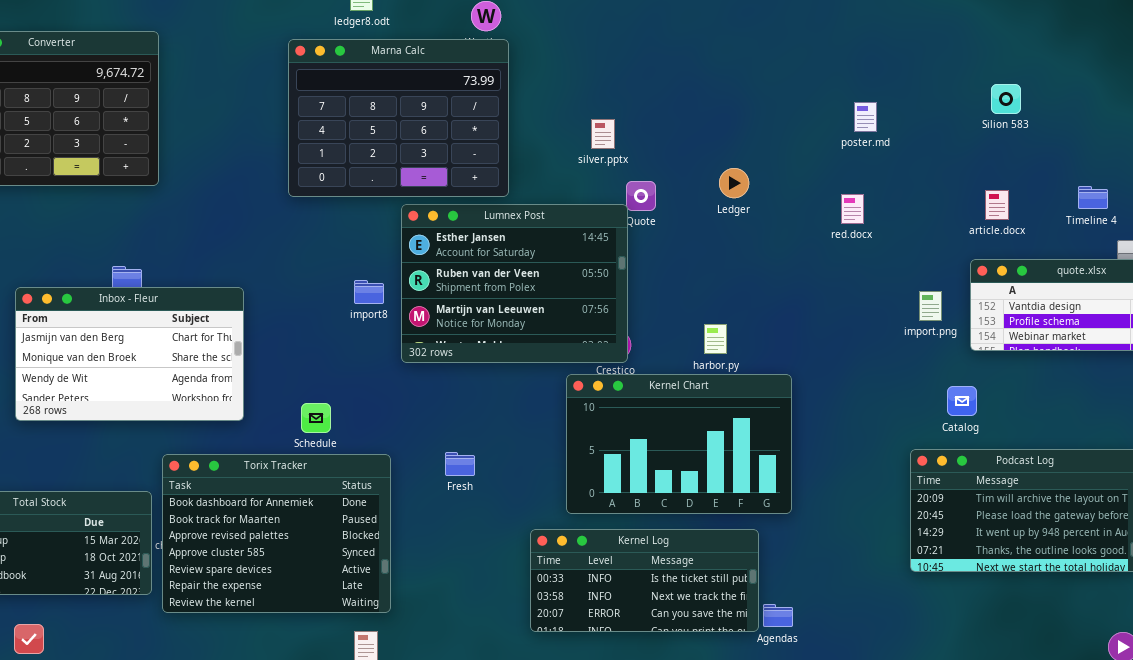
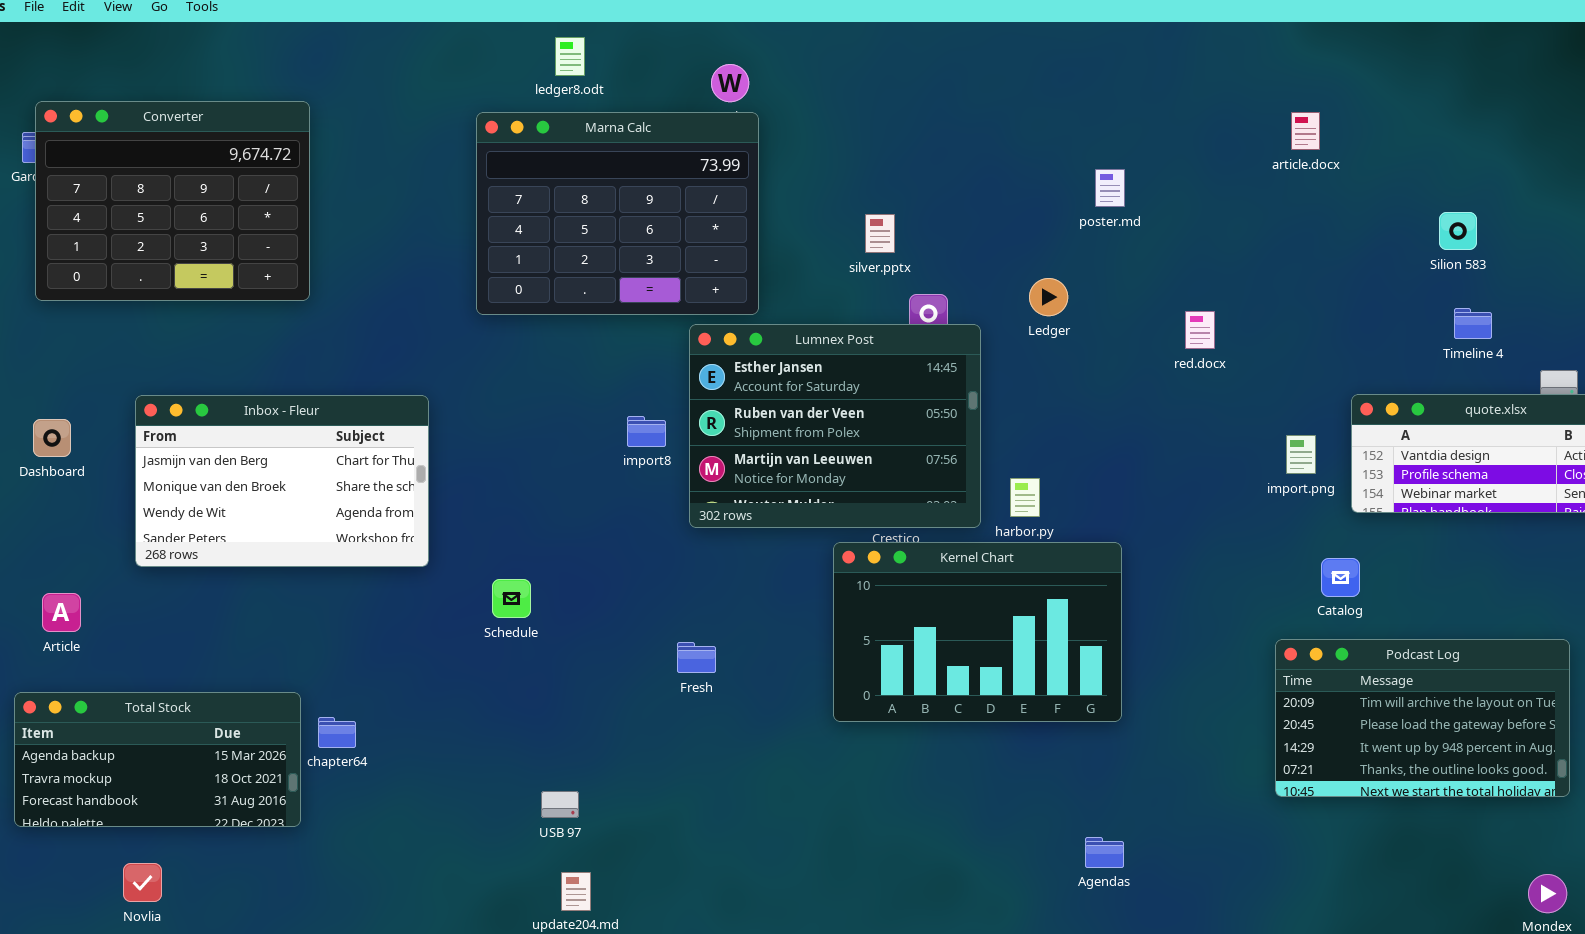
Silion 583: [991,84,1021,114] -> [1439,212,1477,250], moved
poster.md: [854,102,877,132] -> [1095,169,1125,207], moved
Timeline 4: [1078,186,1108,209] -> [1454,308,1492,339], moved
article.docx: [985,190,1009,220] -> [1291,112,1320,150], moved
Lumnex Post: [401,204,628,363] -> [689,324,981,528], moved
import8: [354,280,384,304] -> [627,416,666,447], moved
Inbox - Fleur: [15,287,244,421] -> [135,395,429,567], moved
Torix Tracker: [162,454,391,613] -> none, closed
Kernel Log: [530,529,759,632] -> none, closed

